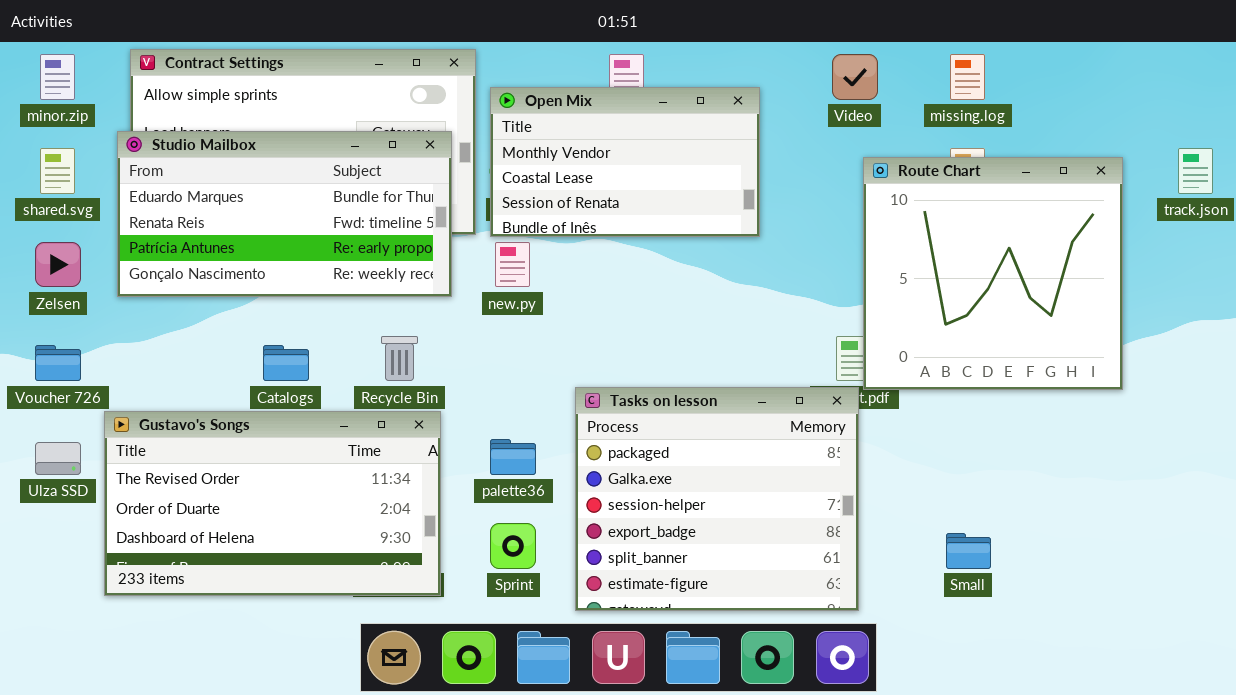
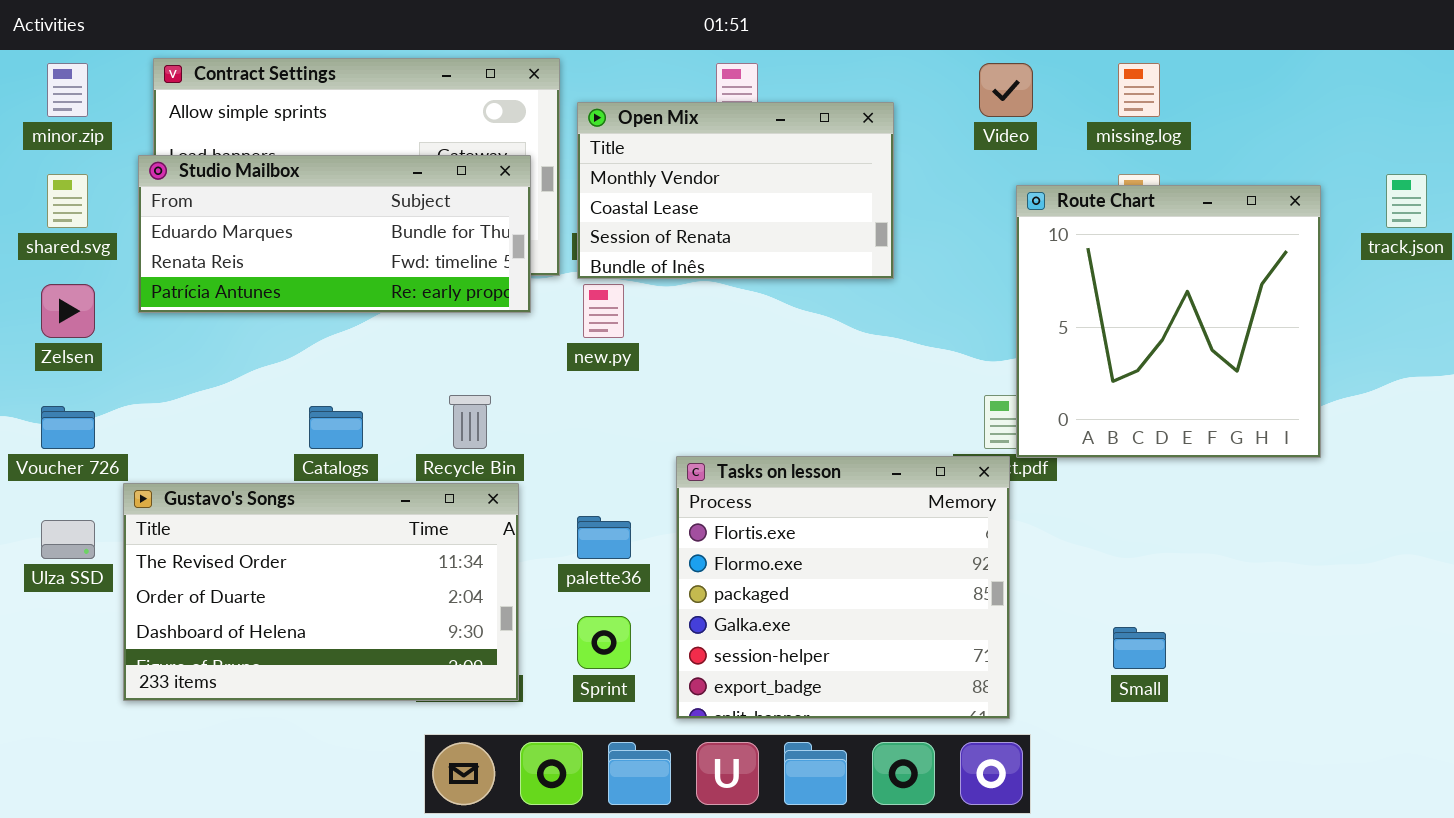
Studio Mailbox: [117,131,452,297] -> [138,155,531,313], resized
Tasks on lesson: [575,387,859,611] -> [676,456,1010,719], scrolled up 2 rows

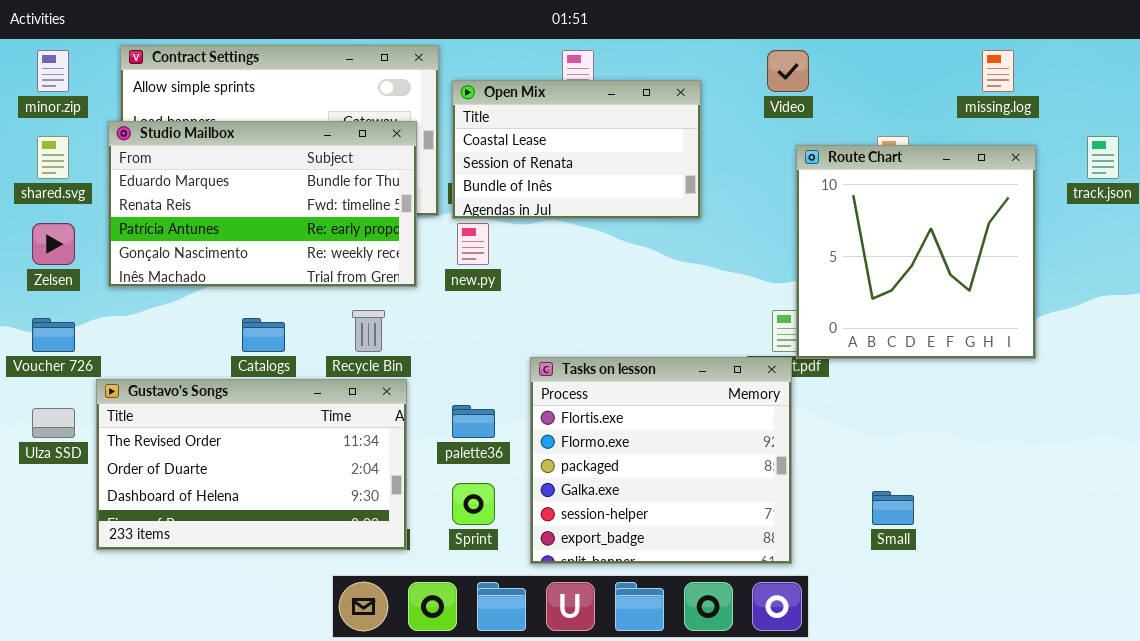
missing.log: [1118,63,1160,117] -> [982,50,1014,92], moved
Open Mix: [577,102,894,279] -> [452,80,701,219], scrolled down 1 row
Studio Mailbox: [138,155,531,313] -> [108,121,417,287], resized

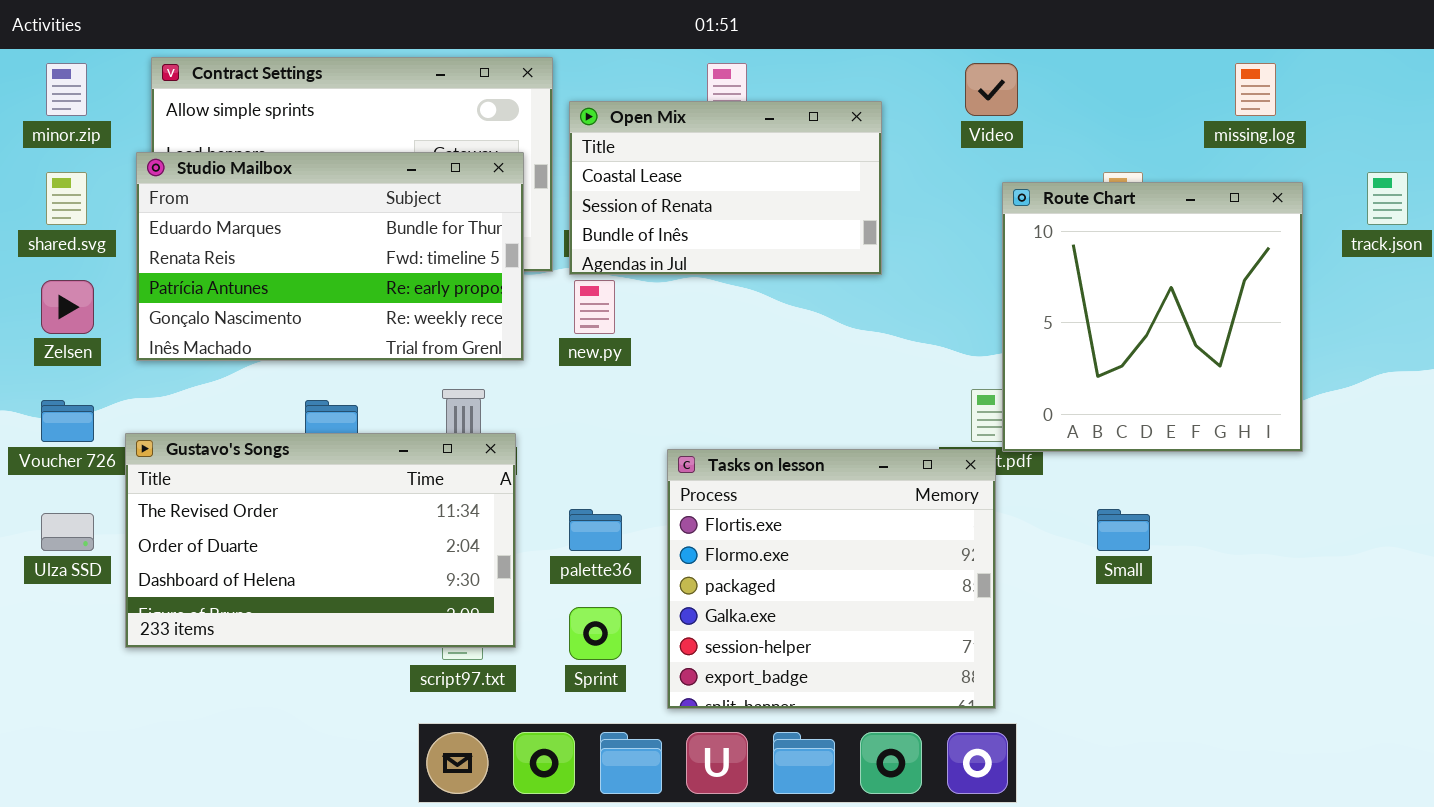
Gustavo's Songs: [96,379,407,550] -> [125,433,516,648], moved
Small: [872,491,914,525] -> [1097,509,1150,551], moved

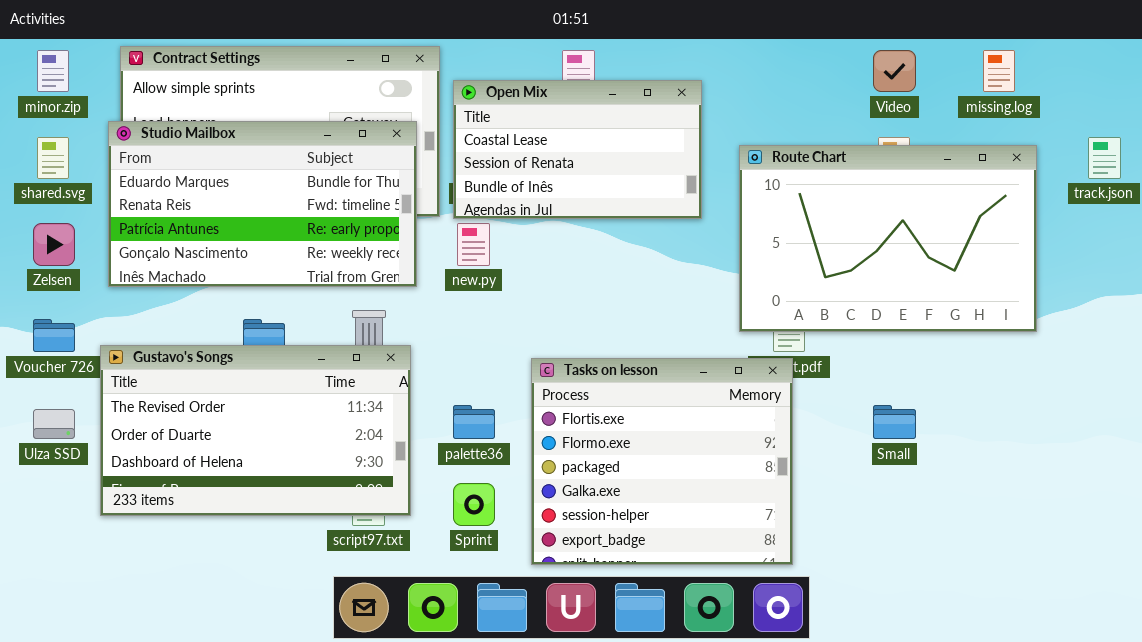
Video: [965,63,1018,116] -> [873,50,916,92], moved
Route Chart: [1002,182,1303,452] -> [739,145,1037,332], resized

